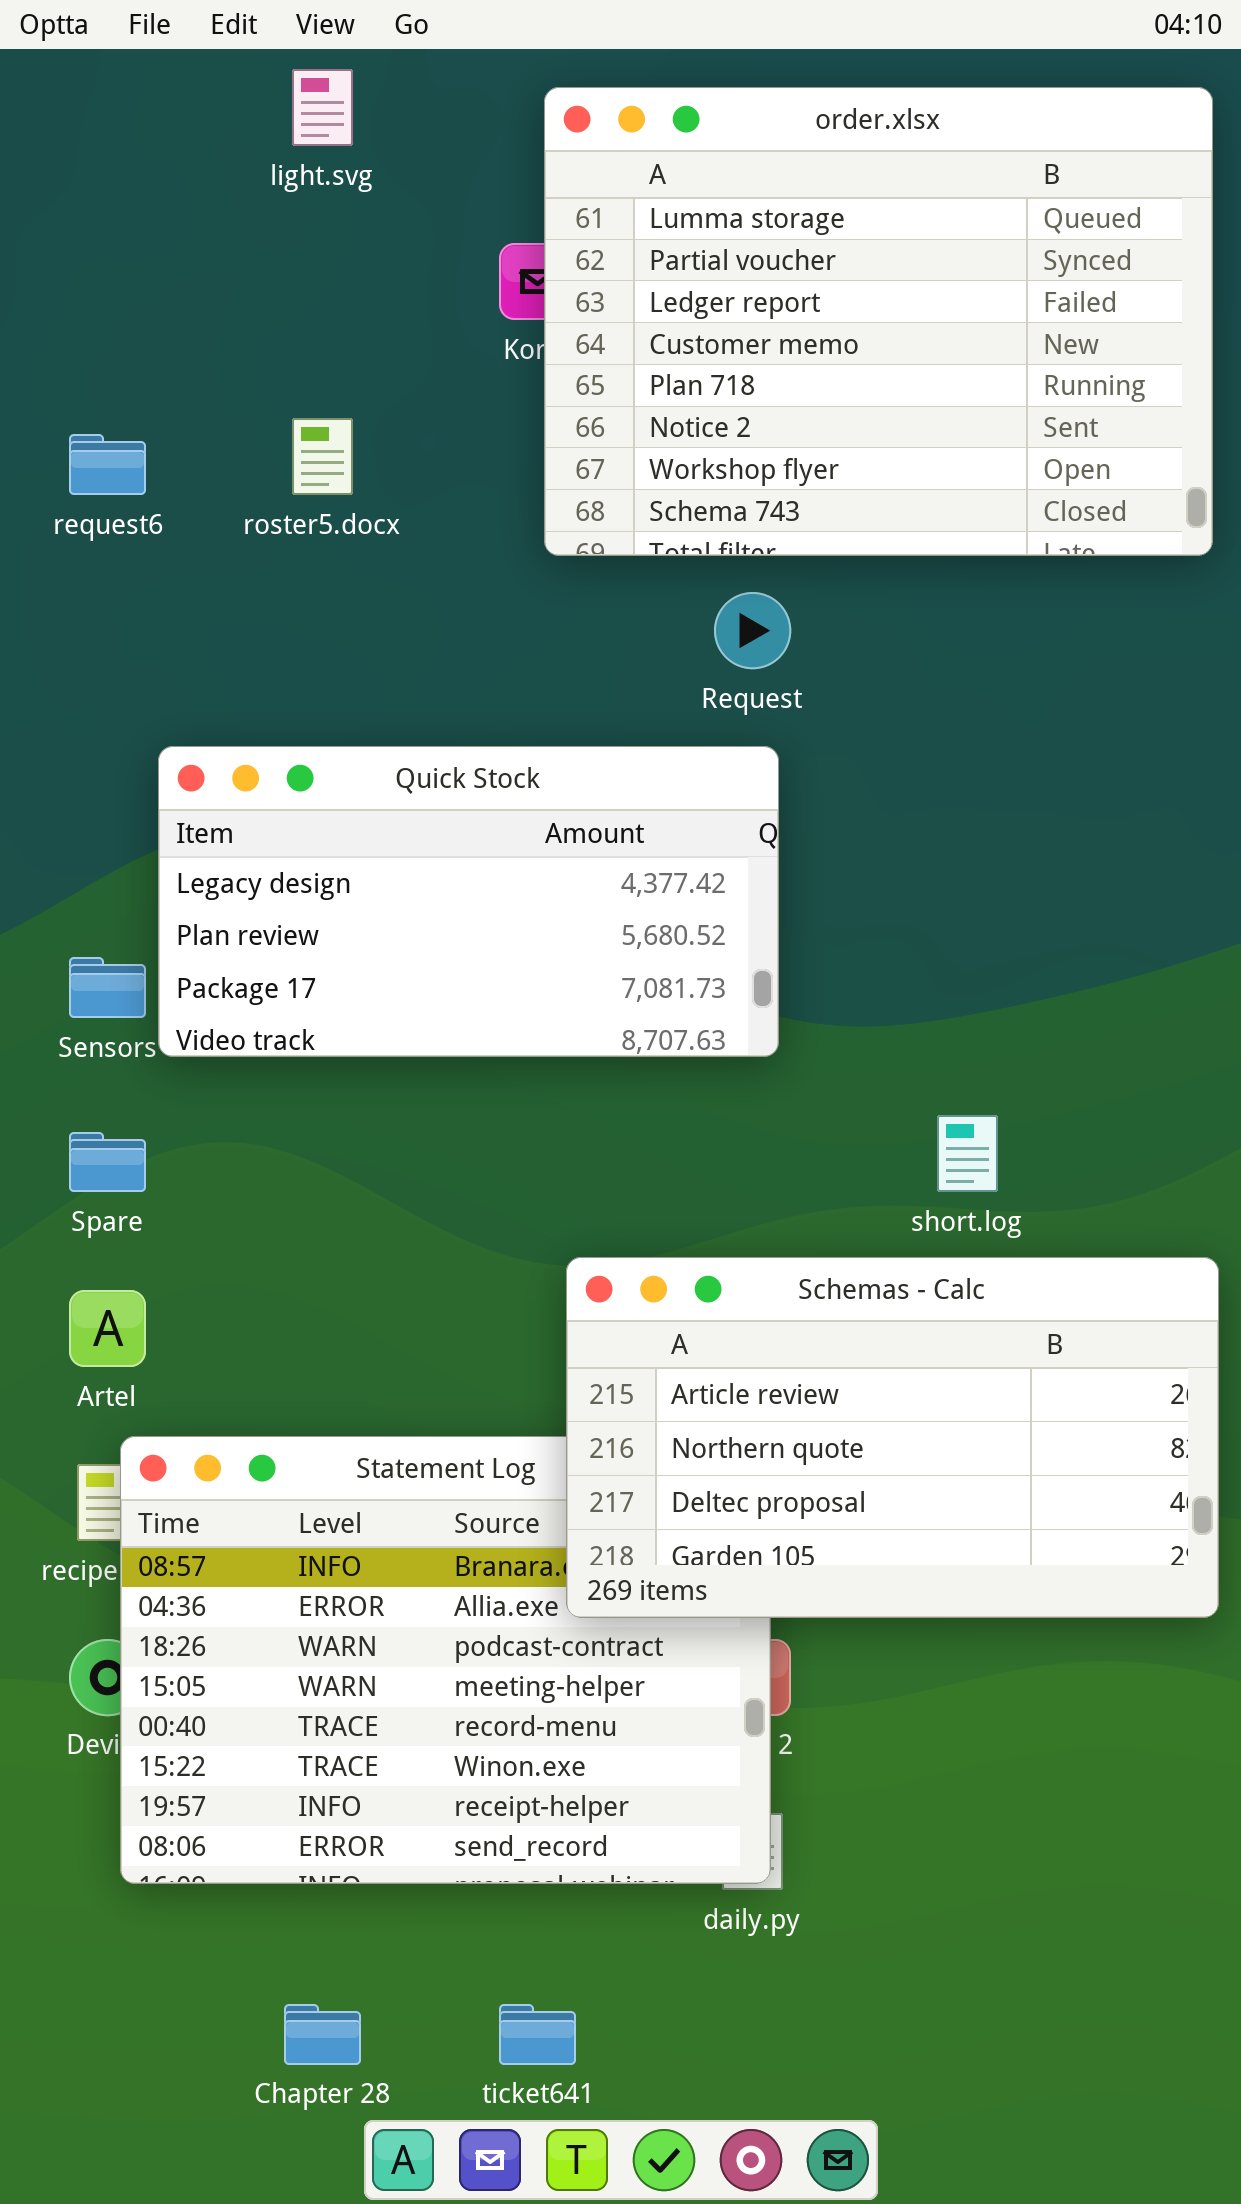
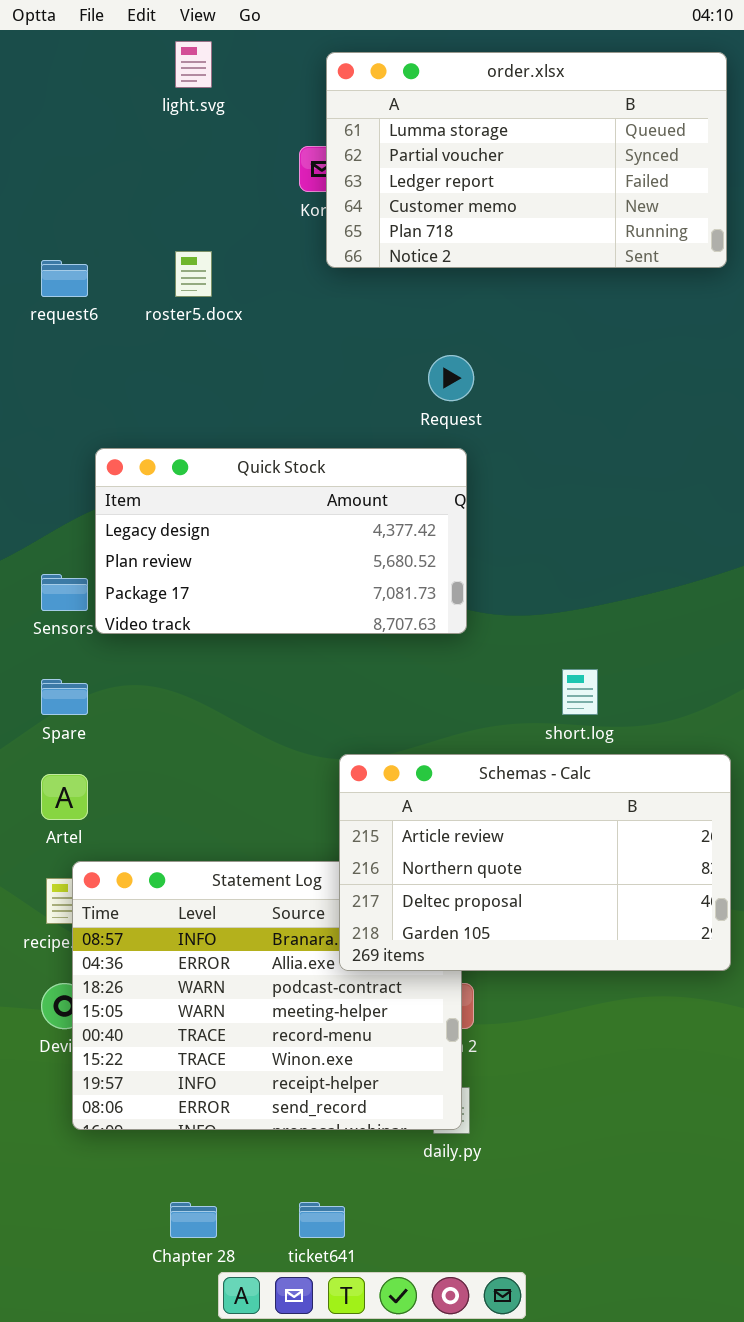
order.xlsx: [544,87,1213,556] -> [326,52,727,268], resized

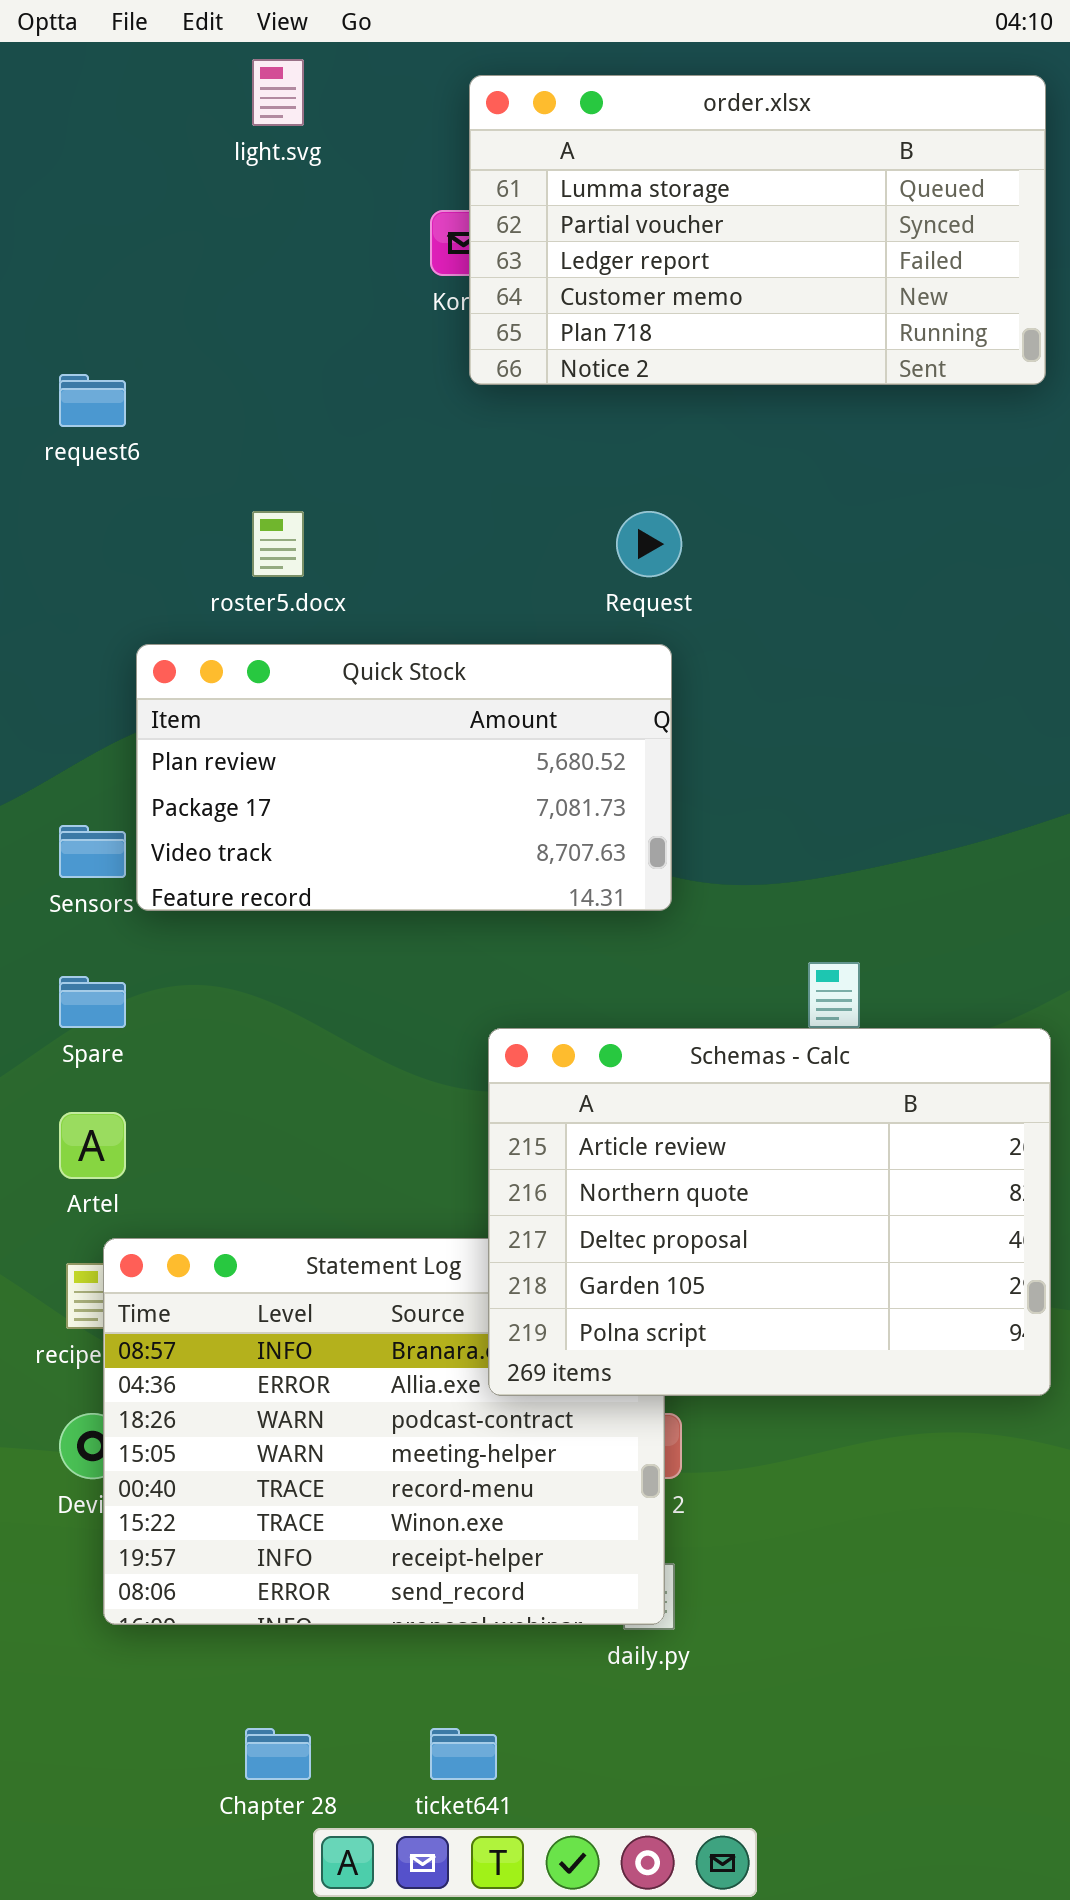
roster5.docx: [175,251,212,297] -> [252,511,304,577], moved
Quick Stock: [95,448,467,634] -> [136,644,672,911], scrolled down 1 row
Schemas - Calc: [339,754,731,971] -> [488,1028,1051,1396], resized

